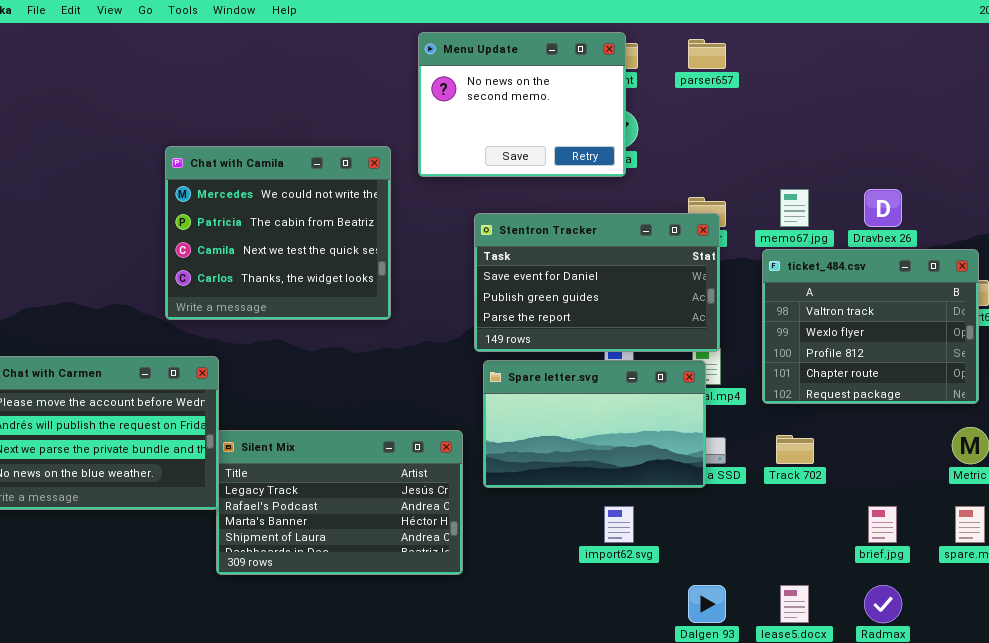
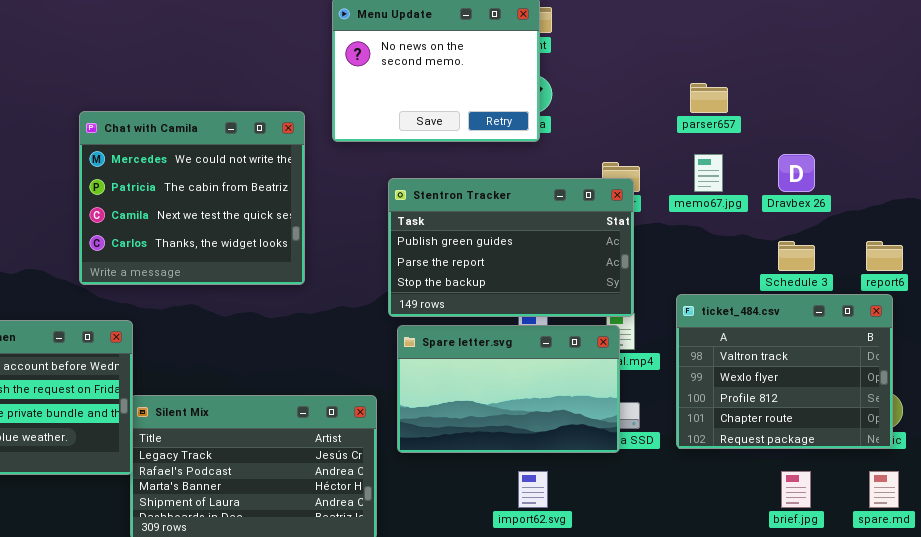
parser657: [688,39,726,69] -> [690,83,728,113], moved
Stentron Tracker: [474,213,720,352] -> [388,178,634,317], scrolled down 1 row
ticket_484.csv: [762,249,979,404] -> [676,294,893,449], moved

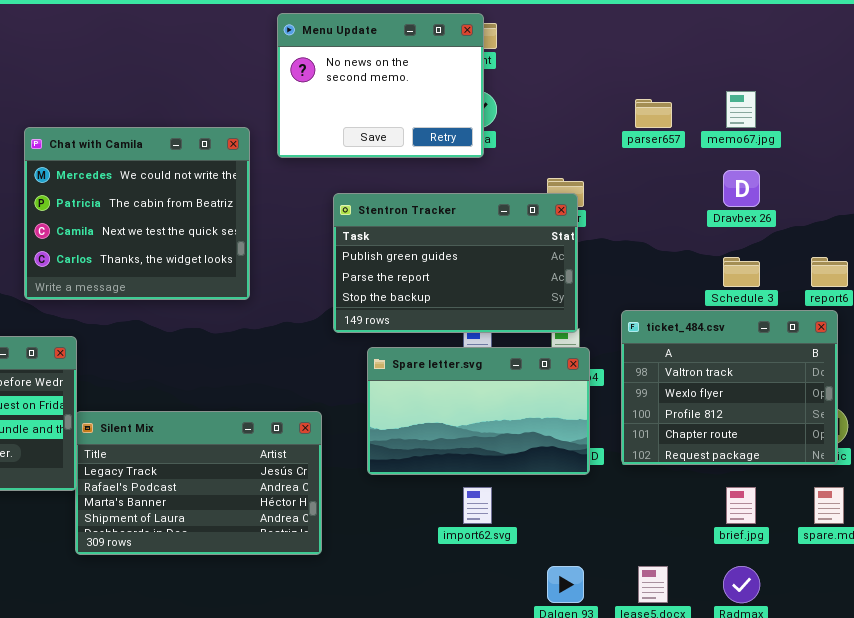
memo67.jpg: [694,154,723,192] -> [726,91,756,128], moved
Spare letter.svg: [397,325,620,453] -> [367,347,590,475], moved

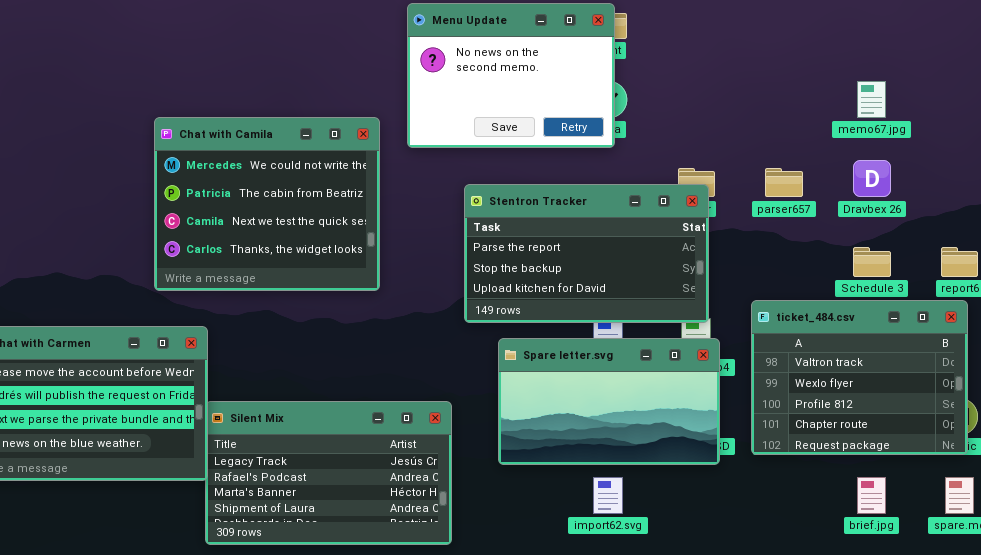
parser657: [635,99,672,128] -> [765,168,803,197], moved
Stentron Tracker: [333,193,578,333] -> [464,184,709,323], scrolled down 1 row

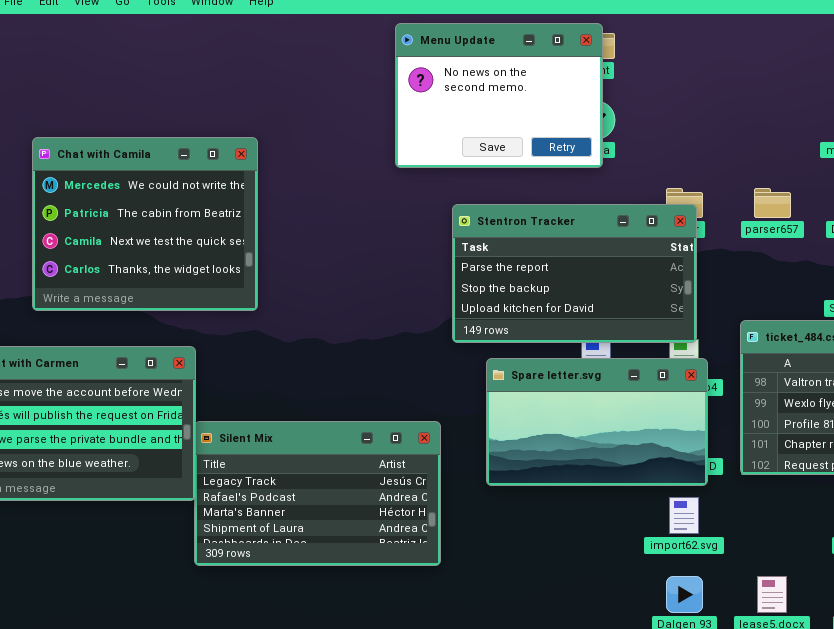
Chat with Camila: [154,117,380,291] -> [32,137,258,311], moved
import62.svg: [593,477,623,514] -> [669,497,699,534], moved

